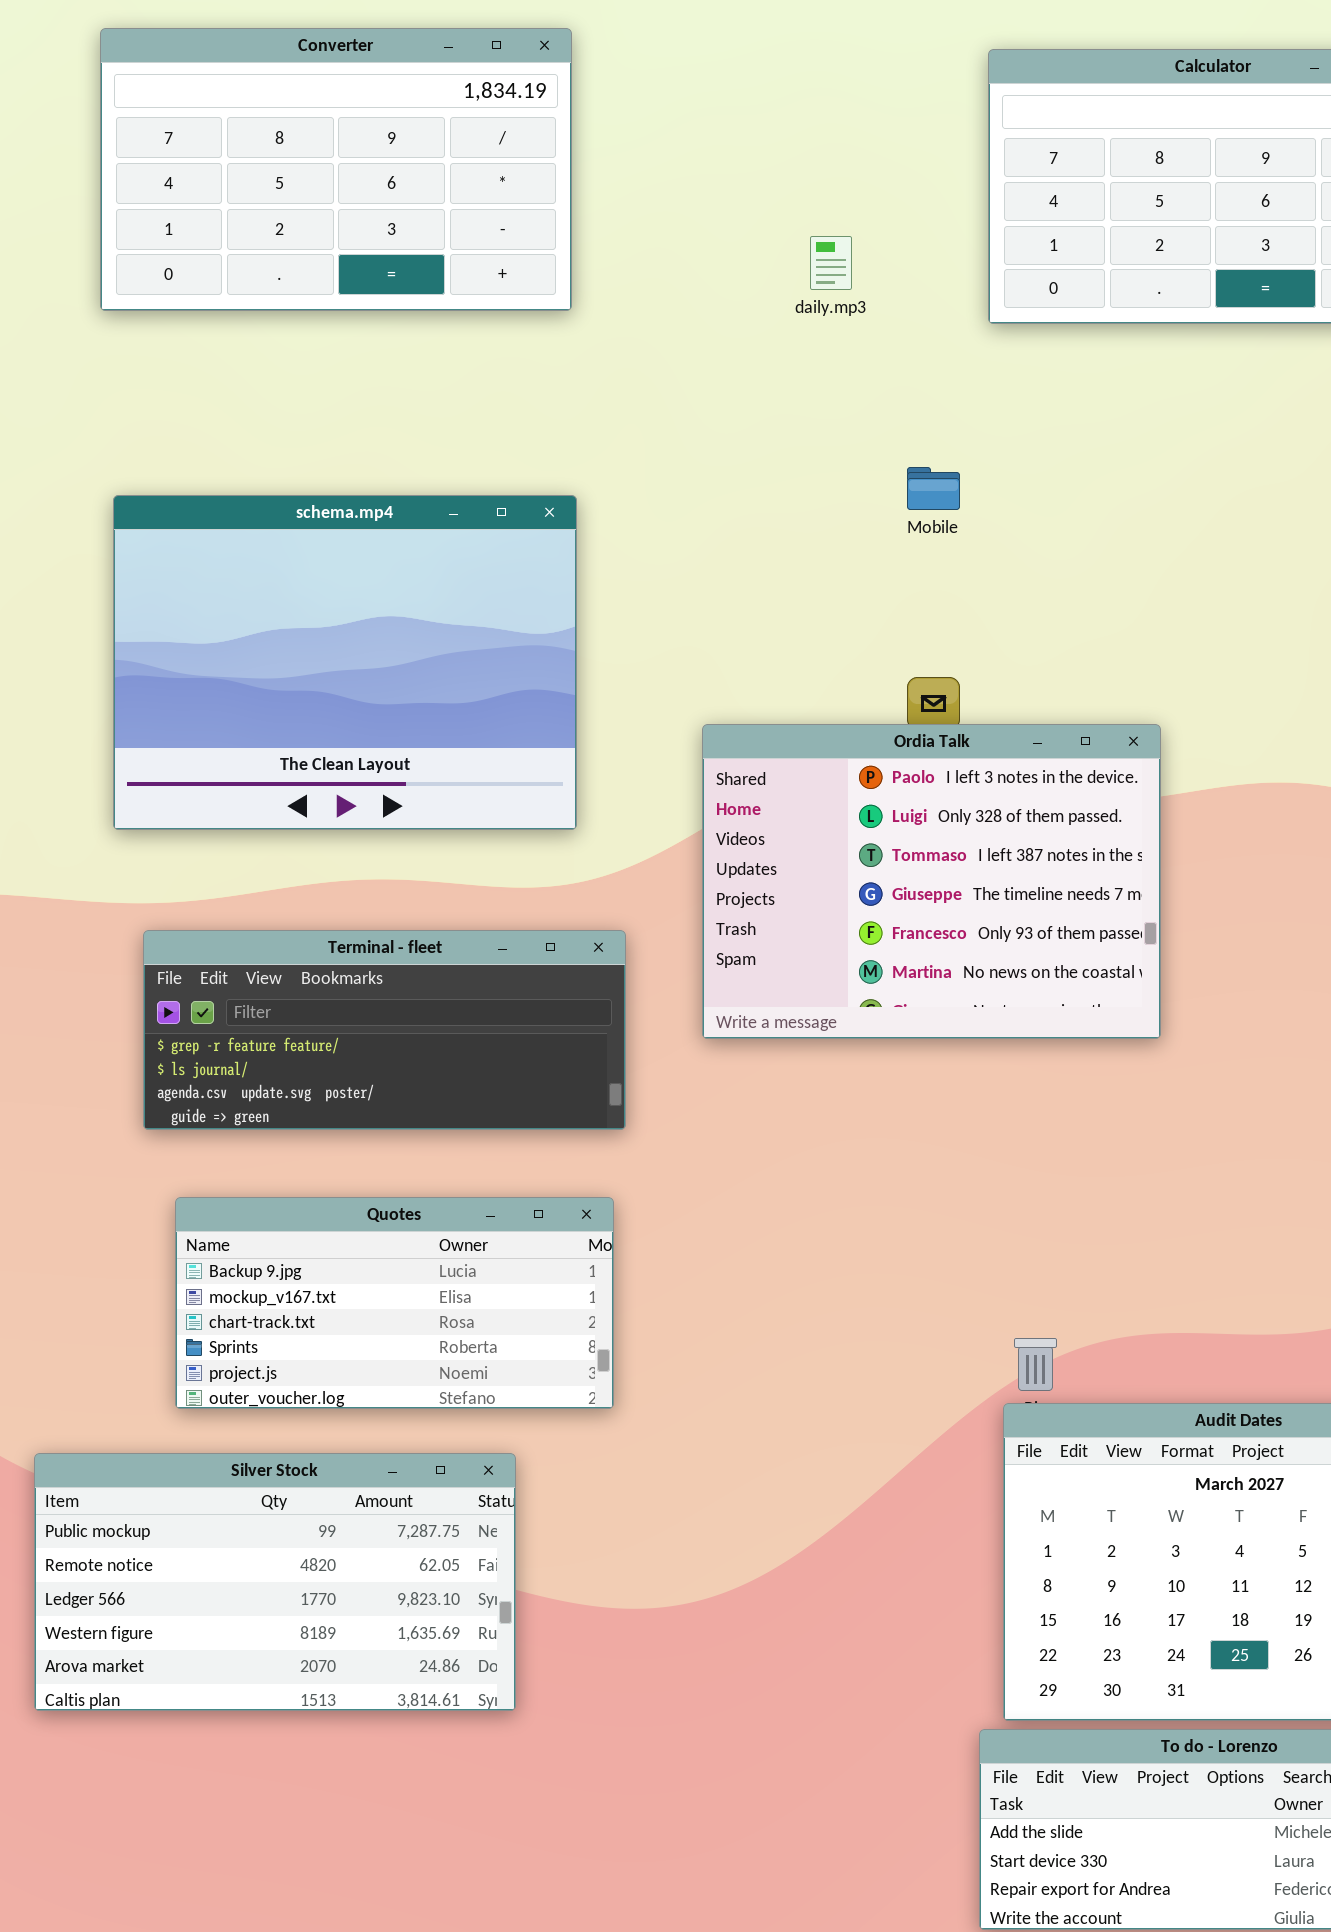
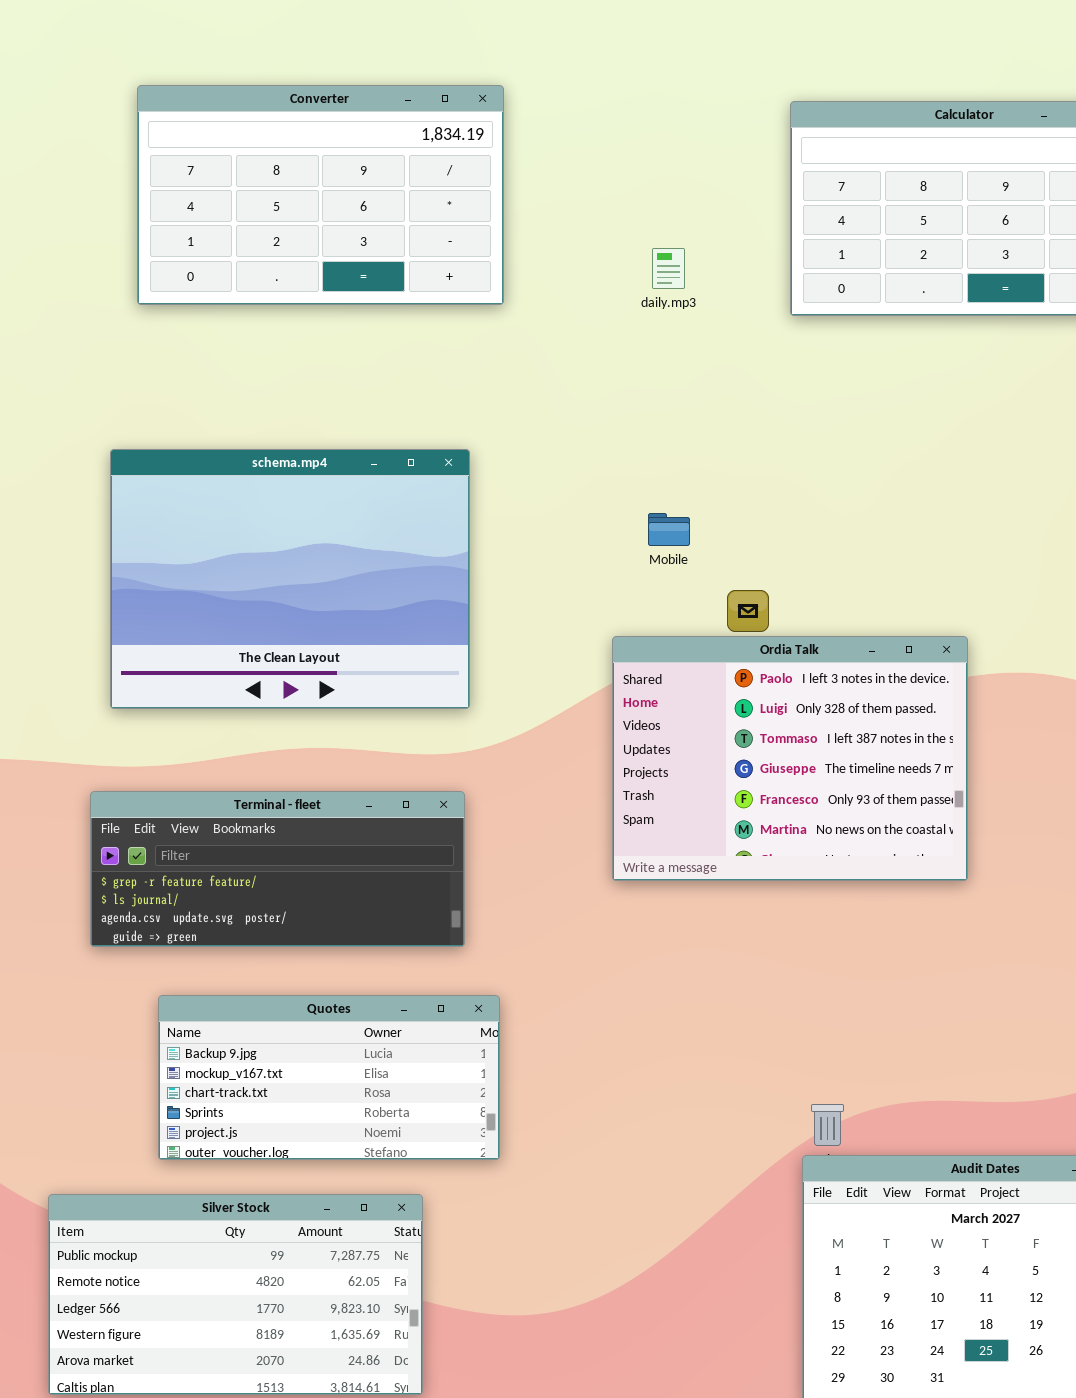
Converter: [100,28,572,311] -> [137,85,504,305], moved
Mobile: [907,467,960,510] -> [648,513,690,546], moved
Ordia Talk: [702,724,1161,1039] -> [612,636,968,881], moved
Terminal - fleet: [143,930,626,1130] -> [90,791,465,947], moved

